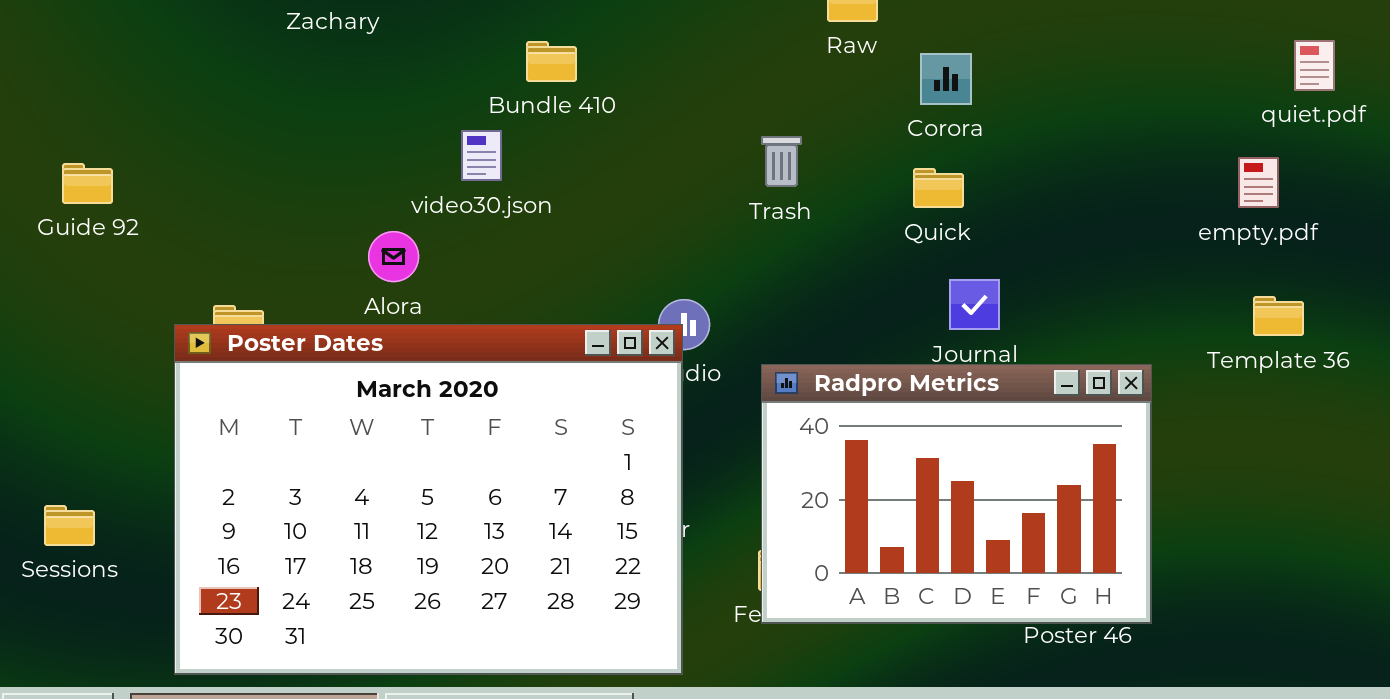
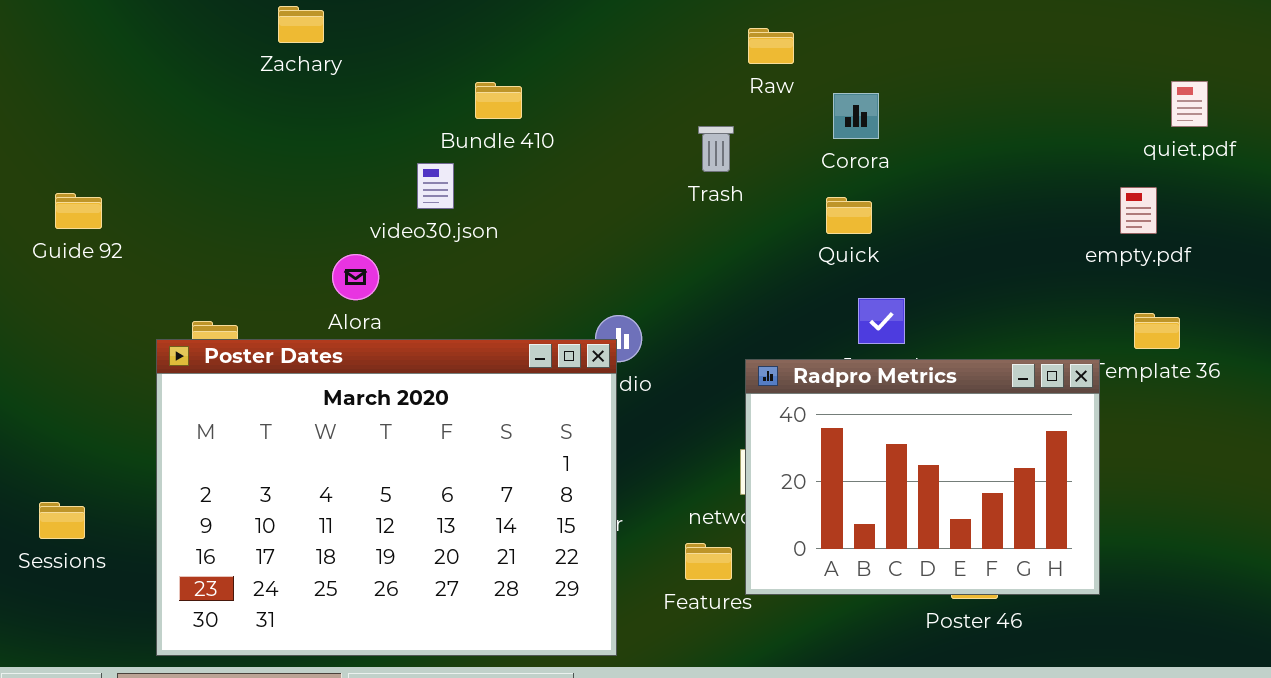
Trash: [761,136,802,187] -> [698,126,734,172], moved
Radpro Metrics: [761,364,1152,624] -> [745,359,1100,595], moved

